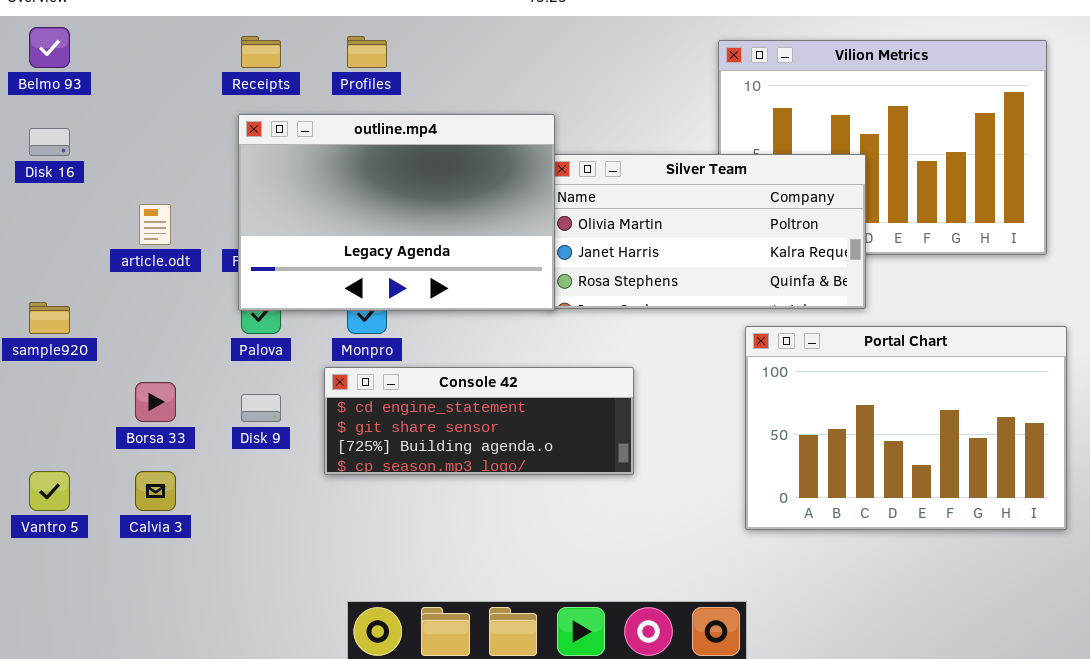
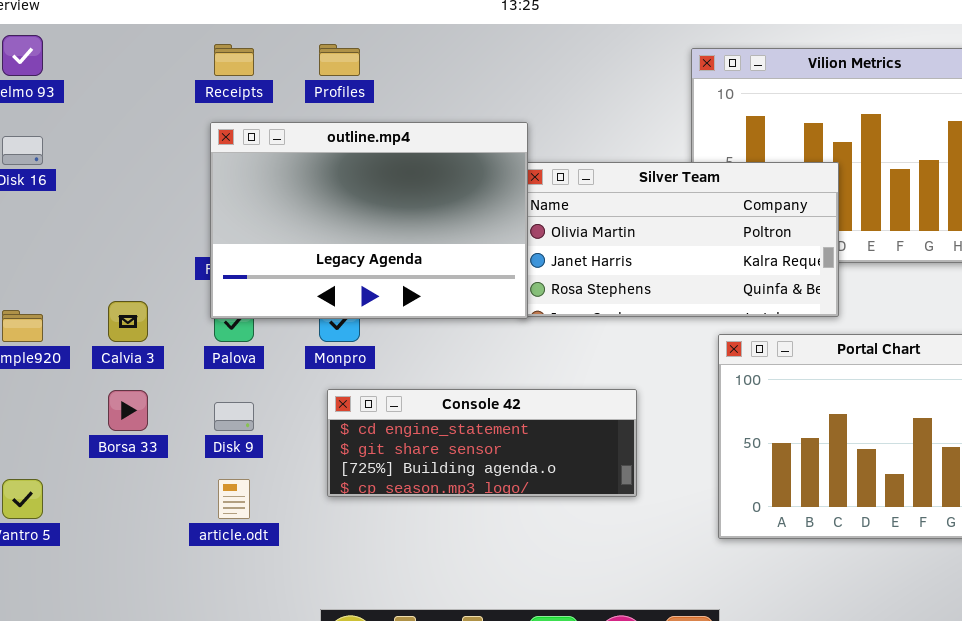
article.odt: [139,204,171,245] -> [218,479,250,519], moved
Console 42: [324,367,634,475] -> [327,389,637,497], moved
Calvia 3: [135,471,176,511] -> [108,301,148,342], moved

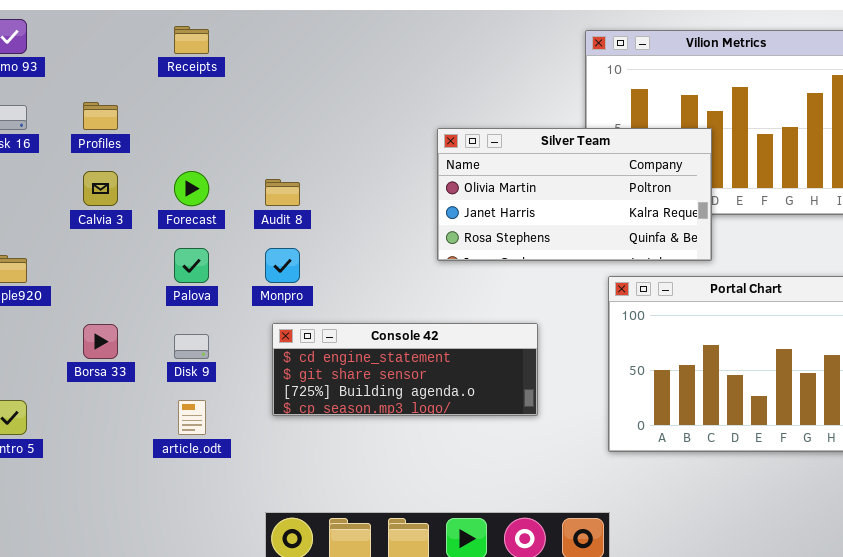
Profiles: [319,44,360,76] -> [83,102,118,130], moved
outline.mp4: [210,122,528,319] -> none, closed
Calvia 3: [108,301,148,342] -> [83,171,118,206], moved

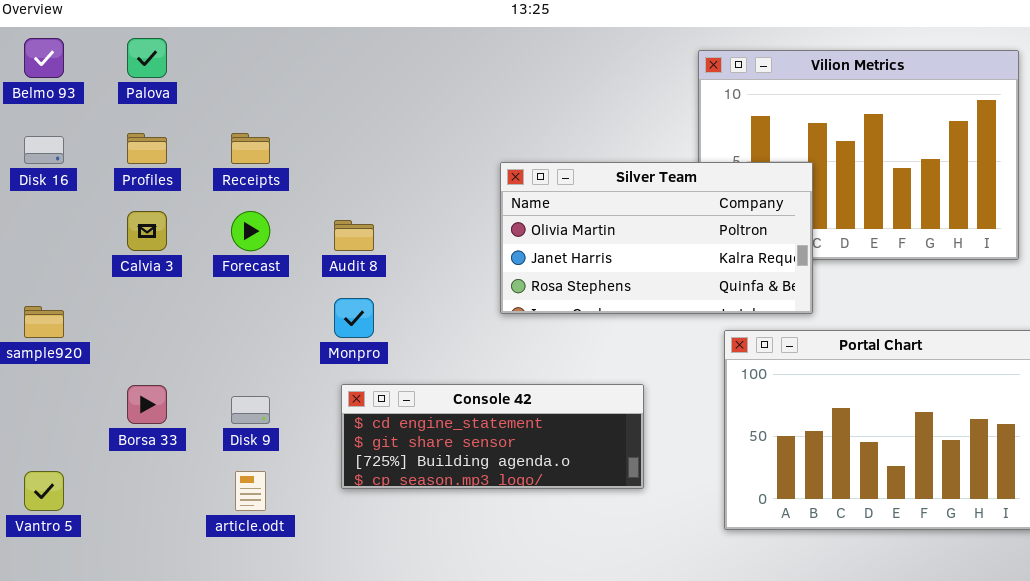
Receipts: [174,26,209,54] -> [231,133,270,164], moved
Silver Team: [437,128,712,261] -> [500,162,813,314], moved
Palova: [174,248,209,283] -> [127,38,167,78], moved

